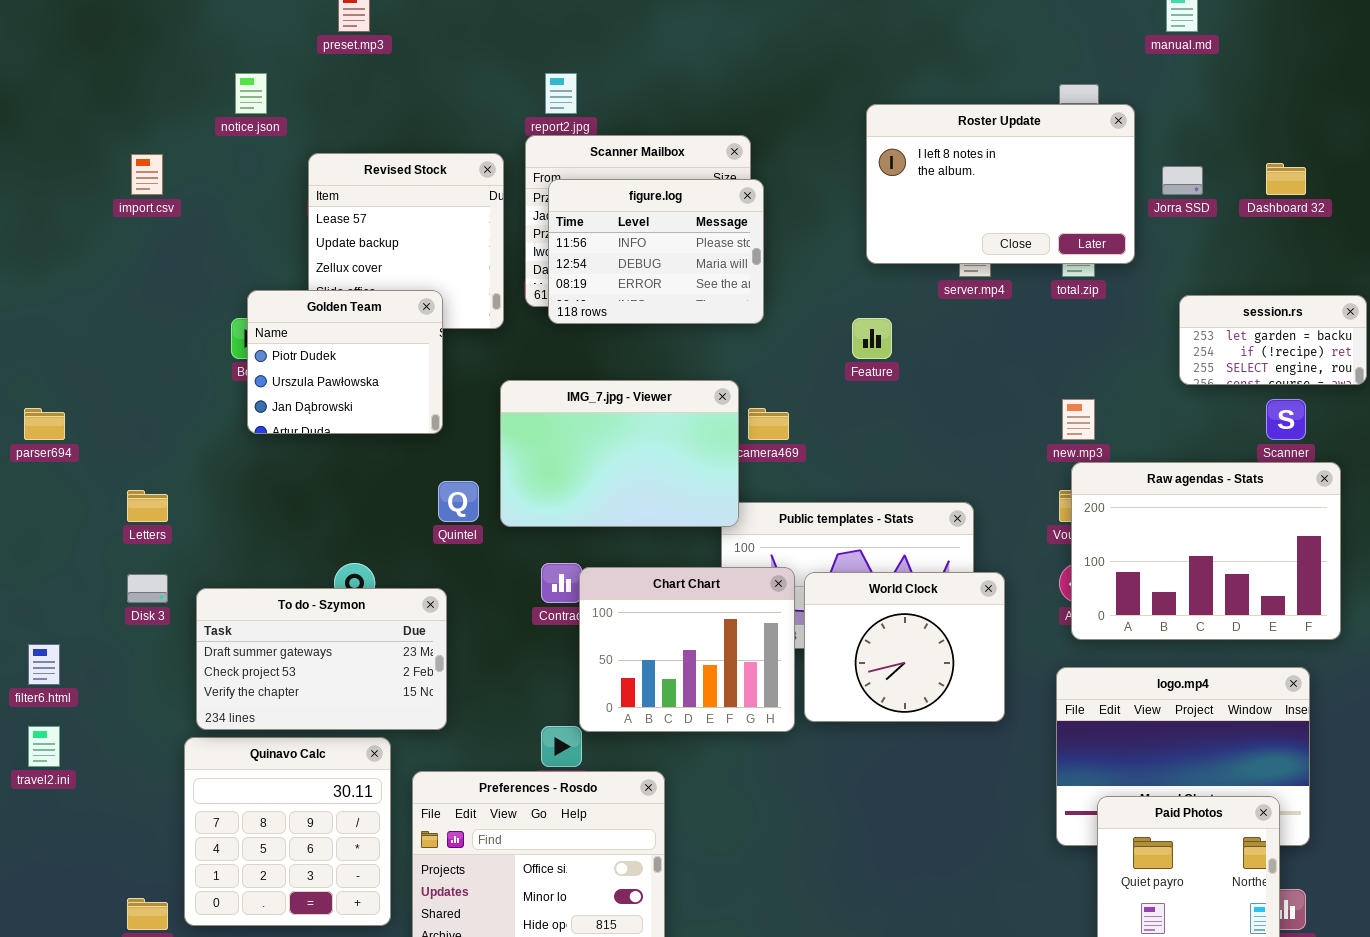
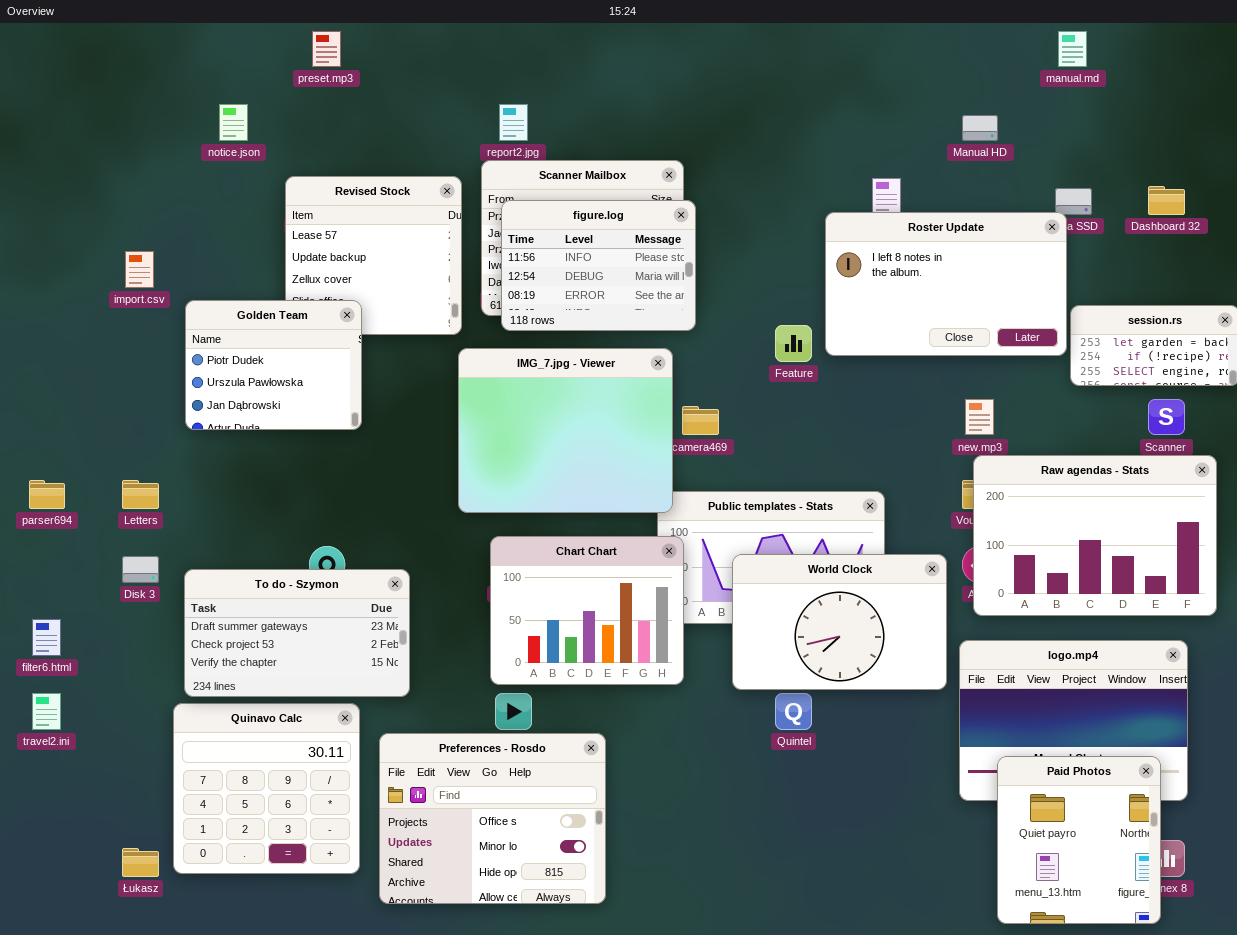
Roster Update: [866,104,1135,264] -> [825,212,1067,356], moved
import.csv: [131,154,163,195] -> [125,251,154,288], moved
Golden Team: [247,290,443,434] -> [185,300,362,430], moved
IMG_7.jpg - Viewer: [500,380,739,527] -> [458,348,673,513], resized
parser694: [24,408,65,440] -> [29,480,65,509], moved
Quintel: [438,481,479,522] -> [775,693,812,730], moved
Chart Chart: [579,567,795,732] -> [490,536,684,685], moved
World Clock: [804,572,1005,722] -> [732,554,947,690], resized

